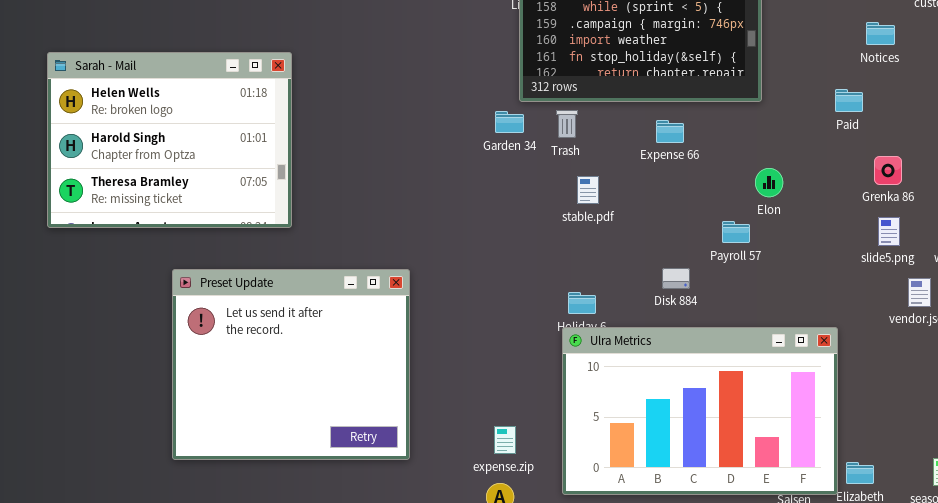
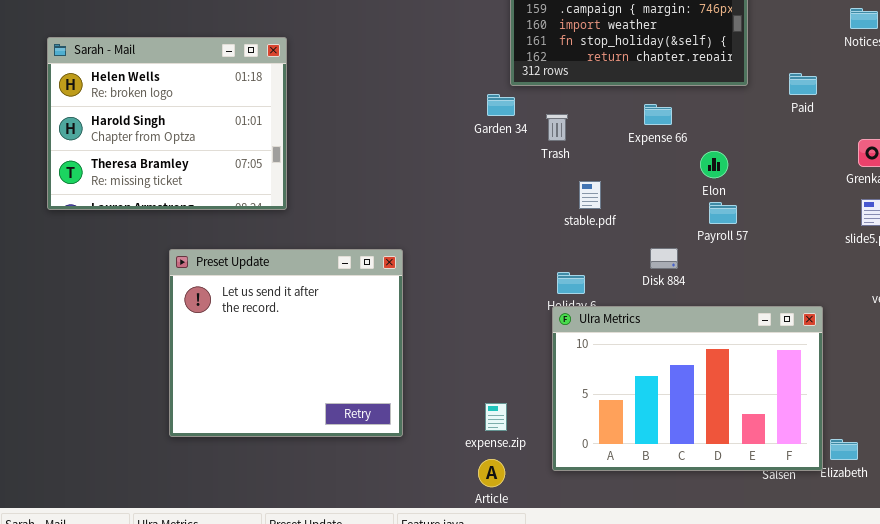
Paid: [835,89,863,112] -> [789,73,817,95], moved
Trash: [556,110,578,138] -> [546,114,568,141], moved
Elon: [755,168,783,197] -> [700,151,728,178], moved
stable.pdf: [577,176,599,204] -> [579,181,601,209], moved

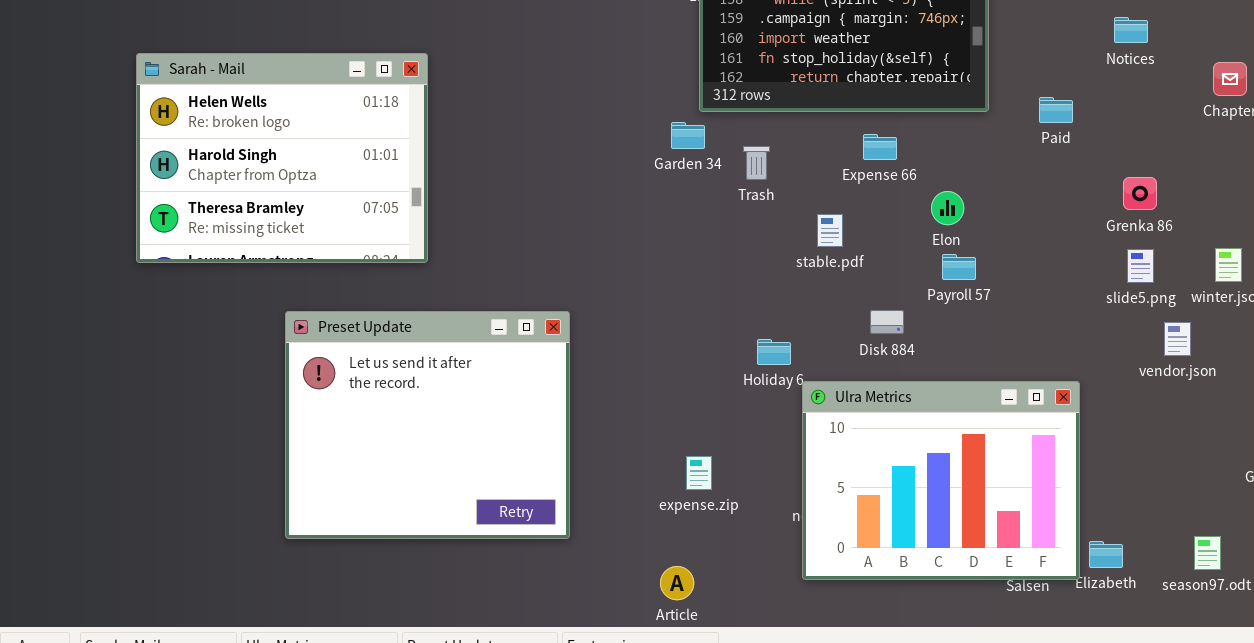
stable.pdf: [579,181,601,209] -> [817,214,843,247], moved
Ulra Metrics: [552,306,823,471] -> [802,381,1080,580], resized
expense.zip: [485,403,507,431] -> [686,456,712,490], moved

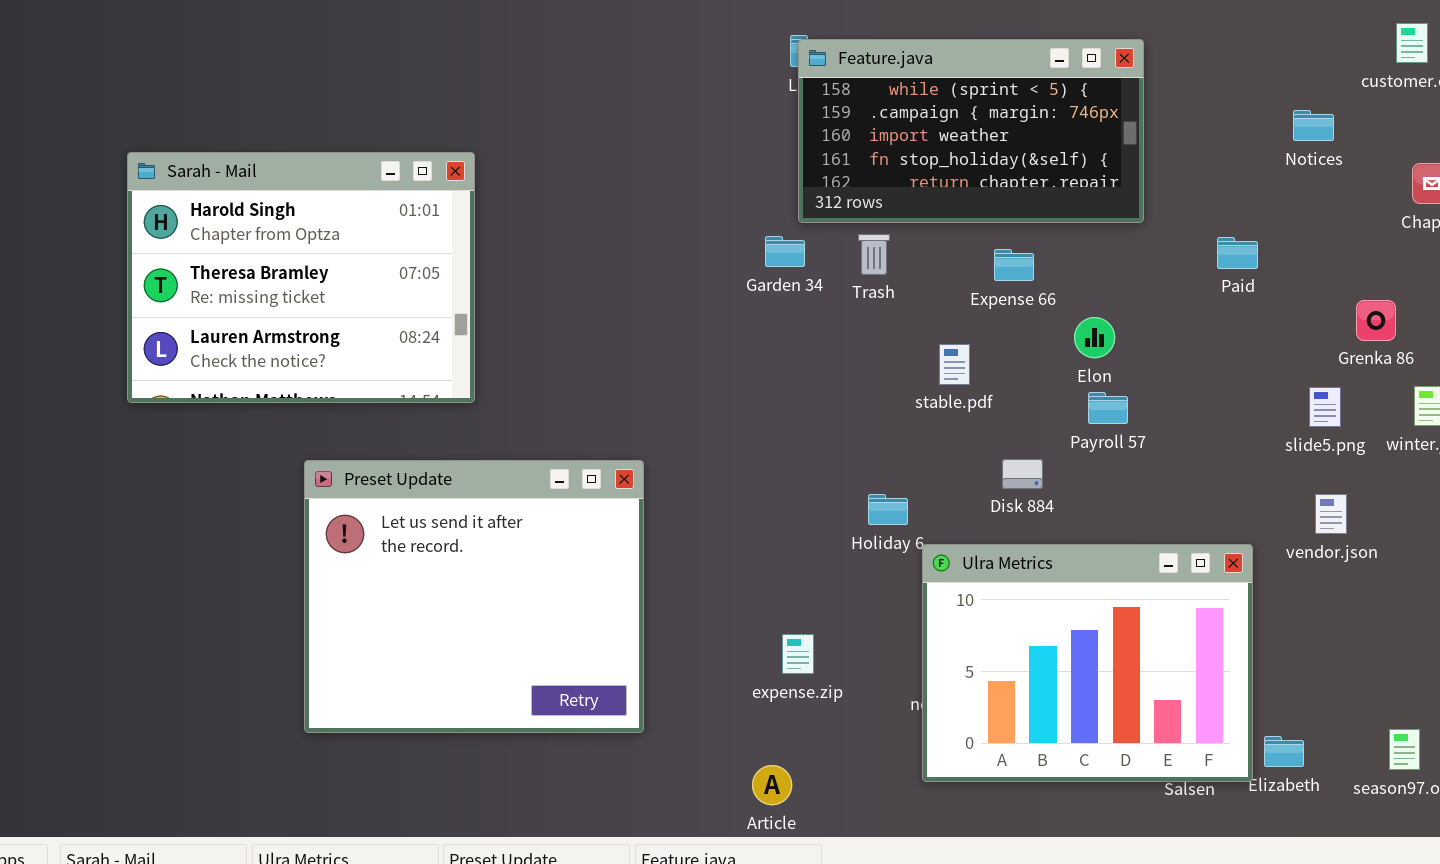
Sarah - Mail: [136,53,428,263] -> [127,152,475,403], scrolled down 1 row
Paid: [1039,97,1073,123] -> [1217,237,1258,269], moved
Trash: [743,146,770,180] -> [858,234,890,275], moved
Grenka 86: [1123,177,1157,210] -> [1356,300,1396,341], moved
vendor.json: [1164,322,1191,356] -> [1315,494,1347,534], moved

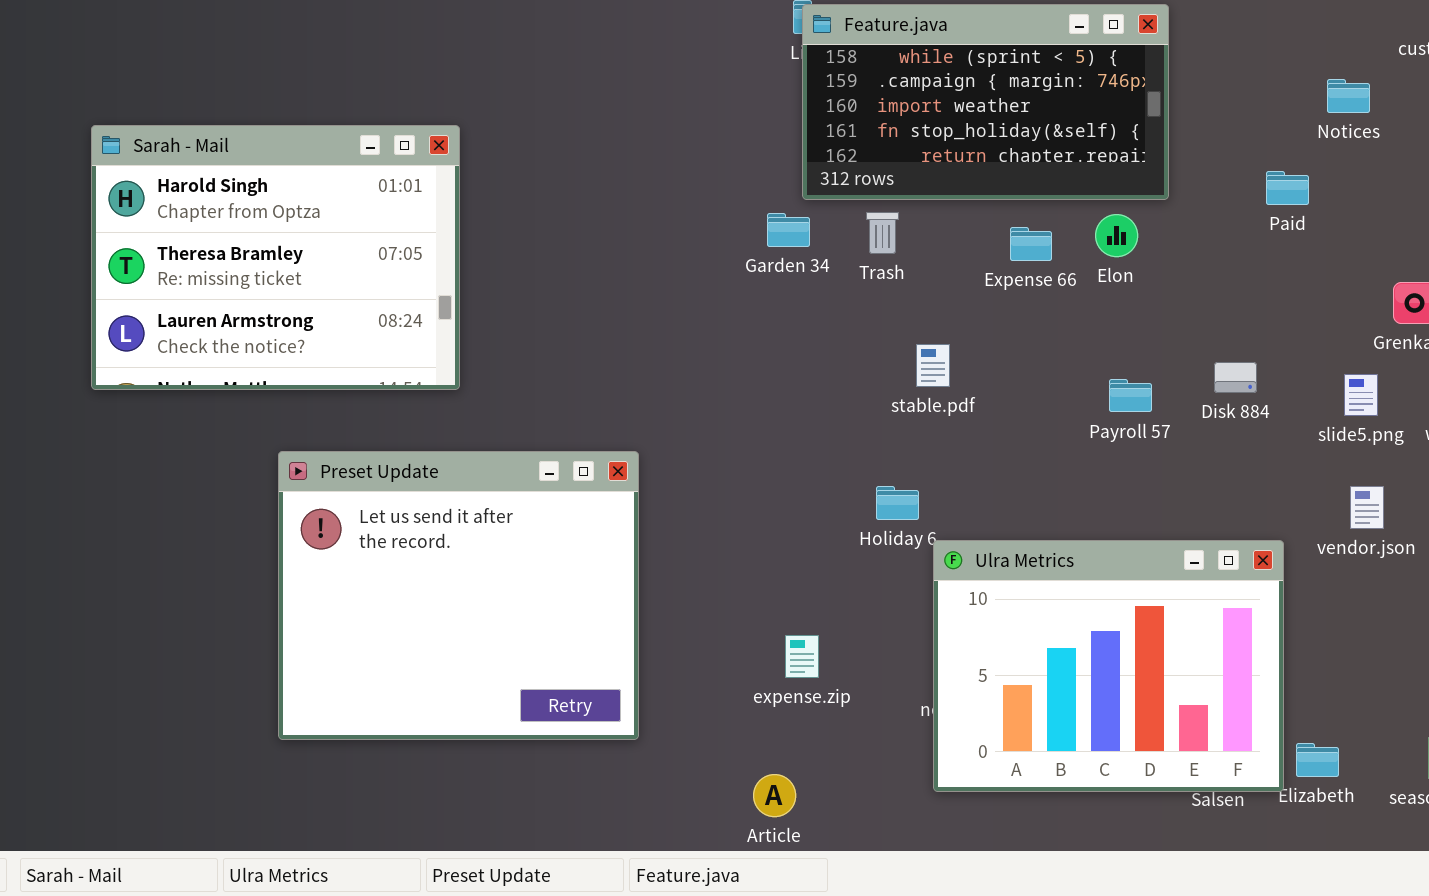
Paid: [1217,237,1258,269] -> [1266,171,1309,205], moved
Elon: [1074,317,1115,358] -> [1095,214,1138,257], moved
stable.pdf: [939,344,970,385] -> [916,344,950,387], moved
Disk 884: [1002,459,1043,489] -> [1214,362,1257,393], moved

